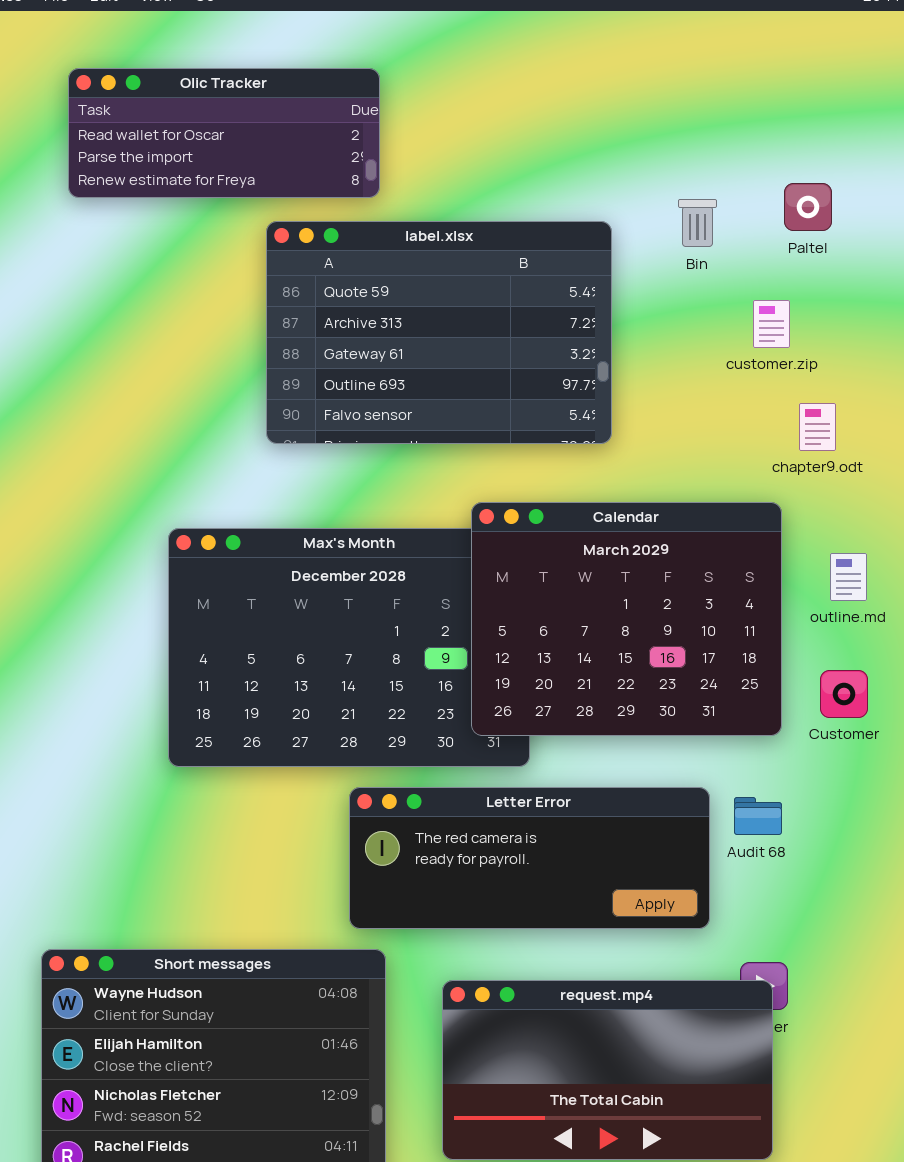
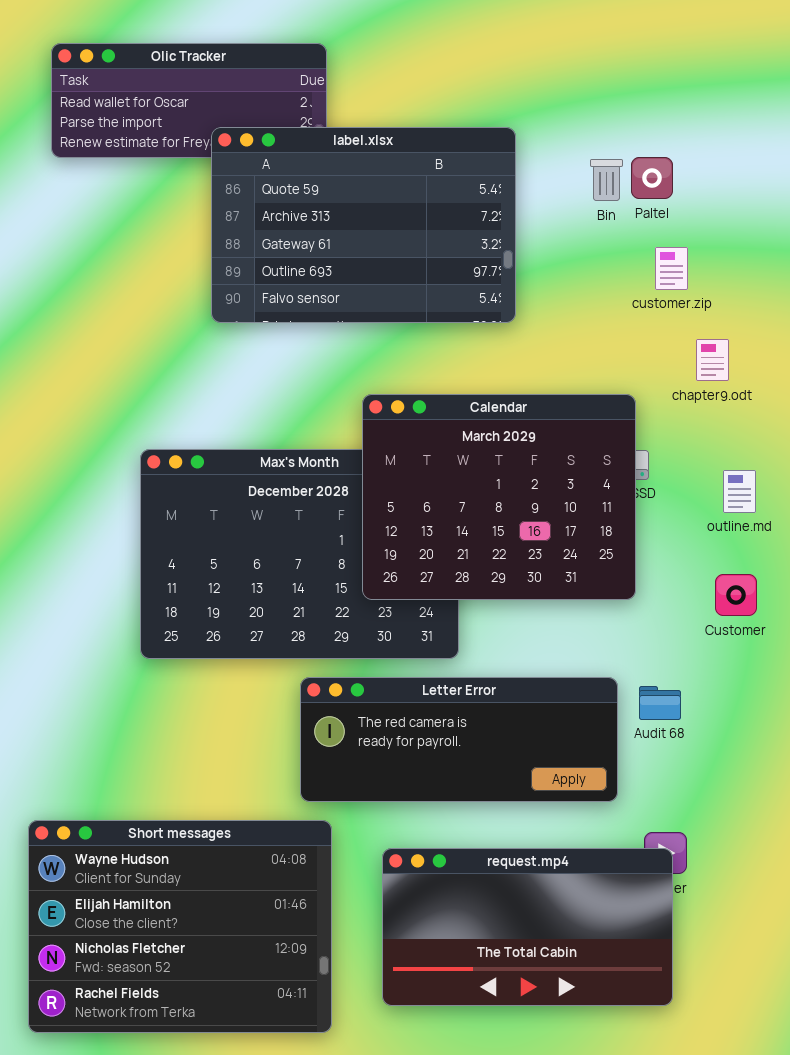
Paltel: [784,183,832,231] -> [631,157,673,199], moved
label.xlsx: [266,221,612,444] -> [211,127,516,323], moved
Calendar: [471,502,782,736] -> [362,394,636,600], moved

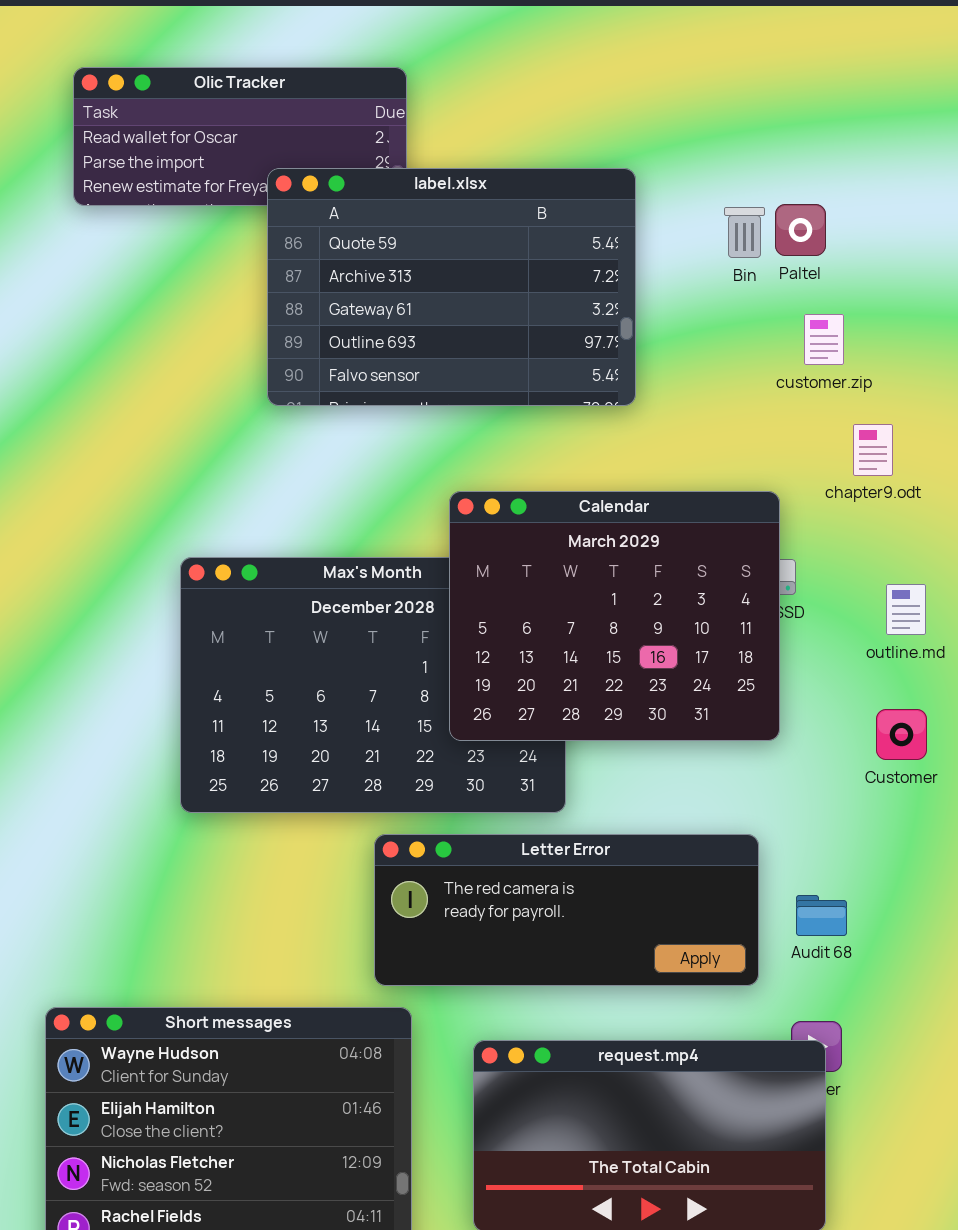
Audit 68: [639,686,681,720] -> [796,895,847,936], moved

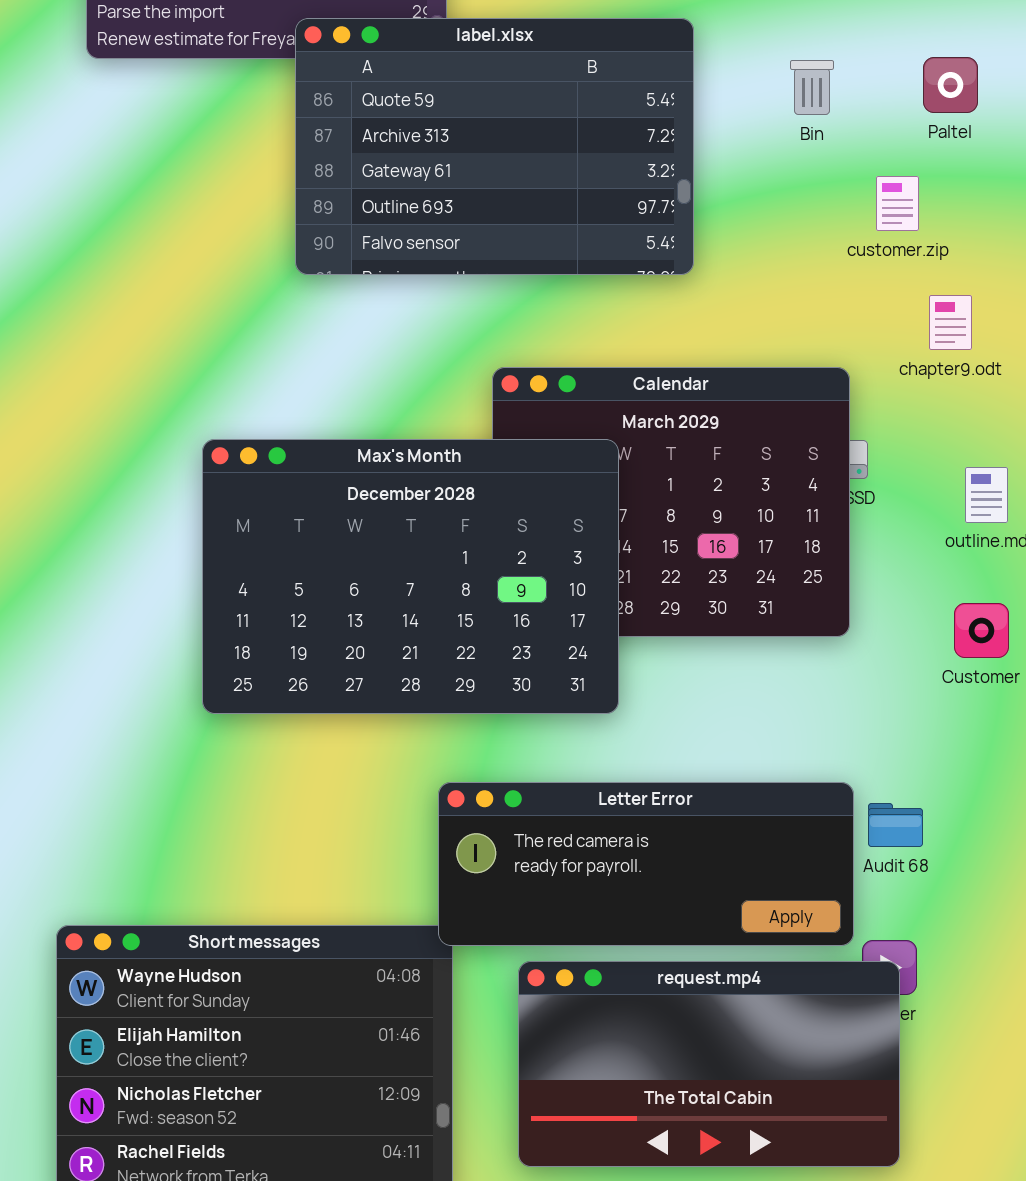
Paltel: [775,204,826,256] -> [923,57,978,113], moved
Max's Month: [180,557,566,813] -> [202,439,619,714], raised
Letter Error: [374,834,759,986] -> [438,782,854,946], moved

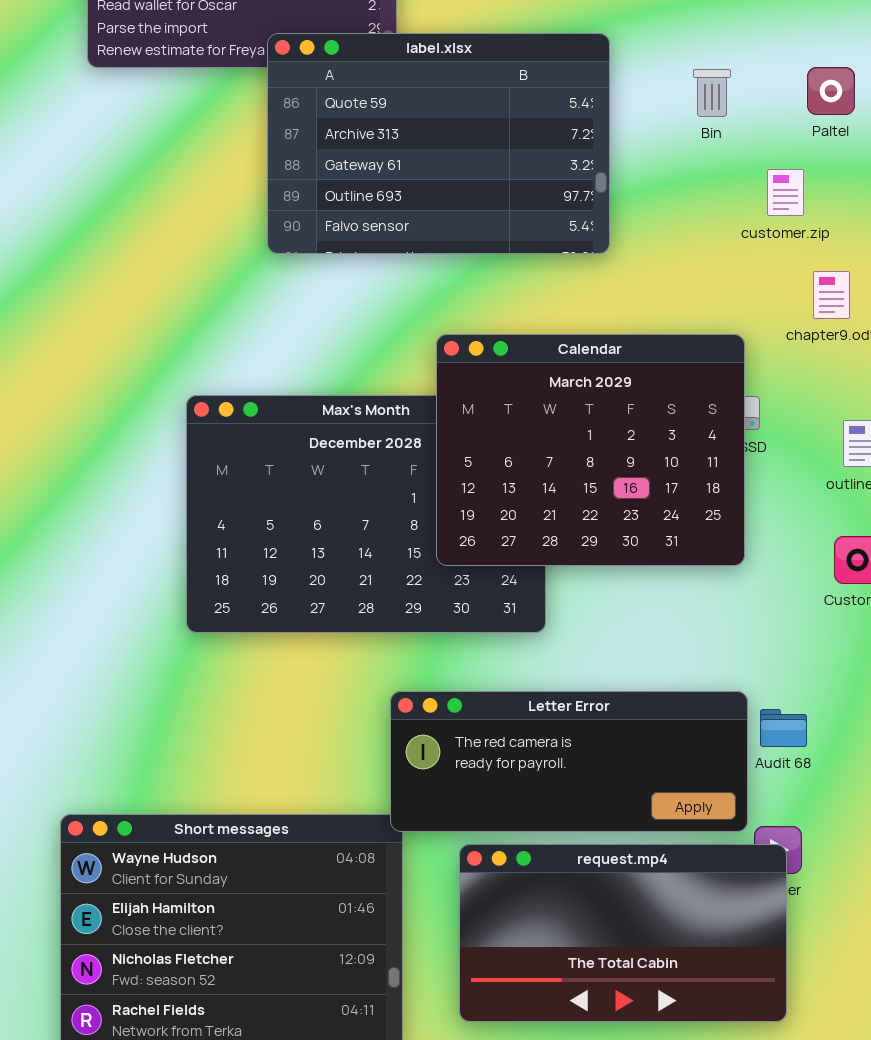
Calendar: [492,367,850,637] -> [436,334,745,566], raised

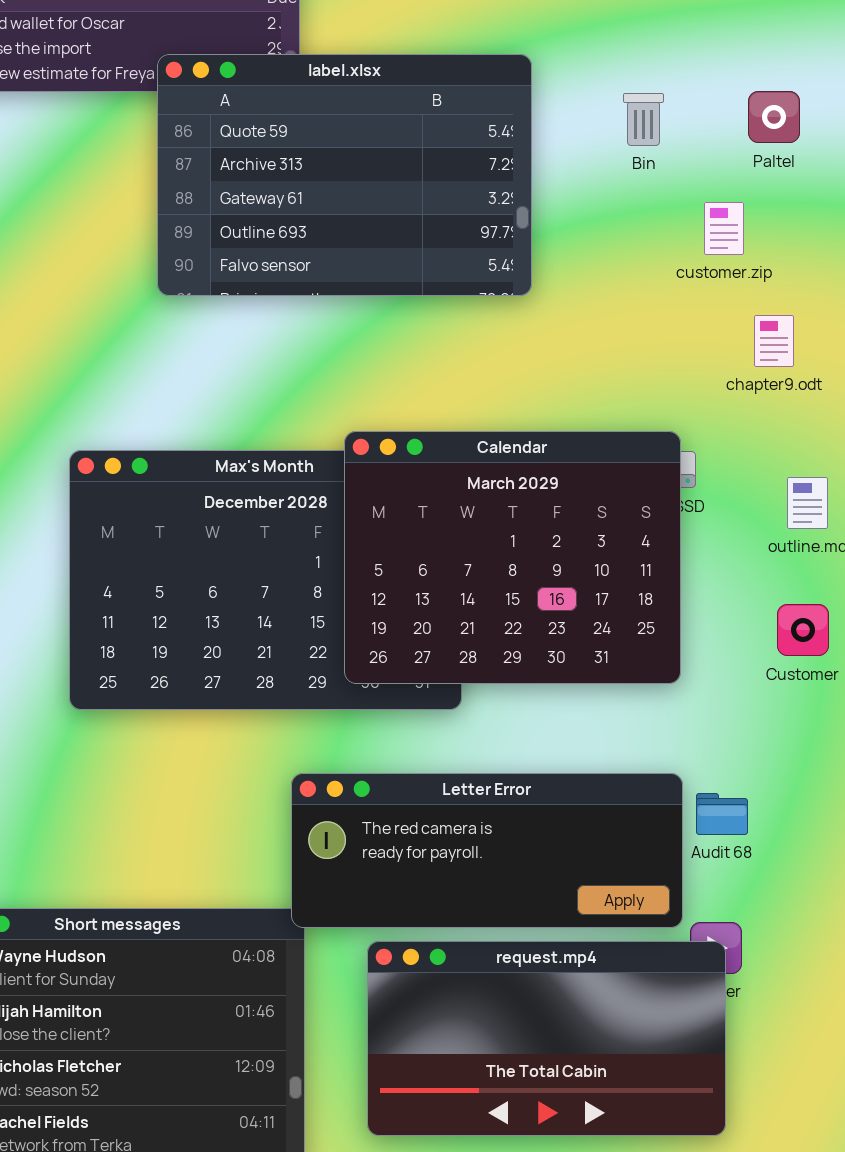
Calendar: [436,334,745,566] -> [344,431,681,684], moved

